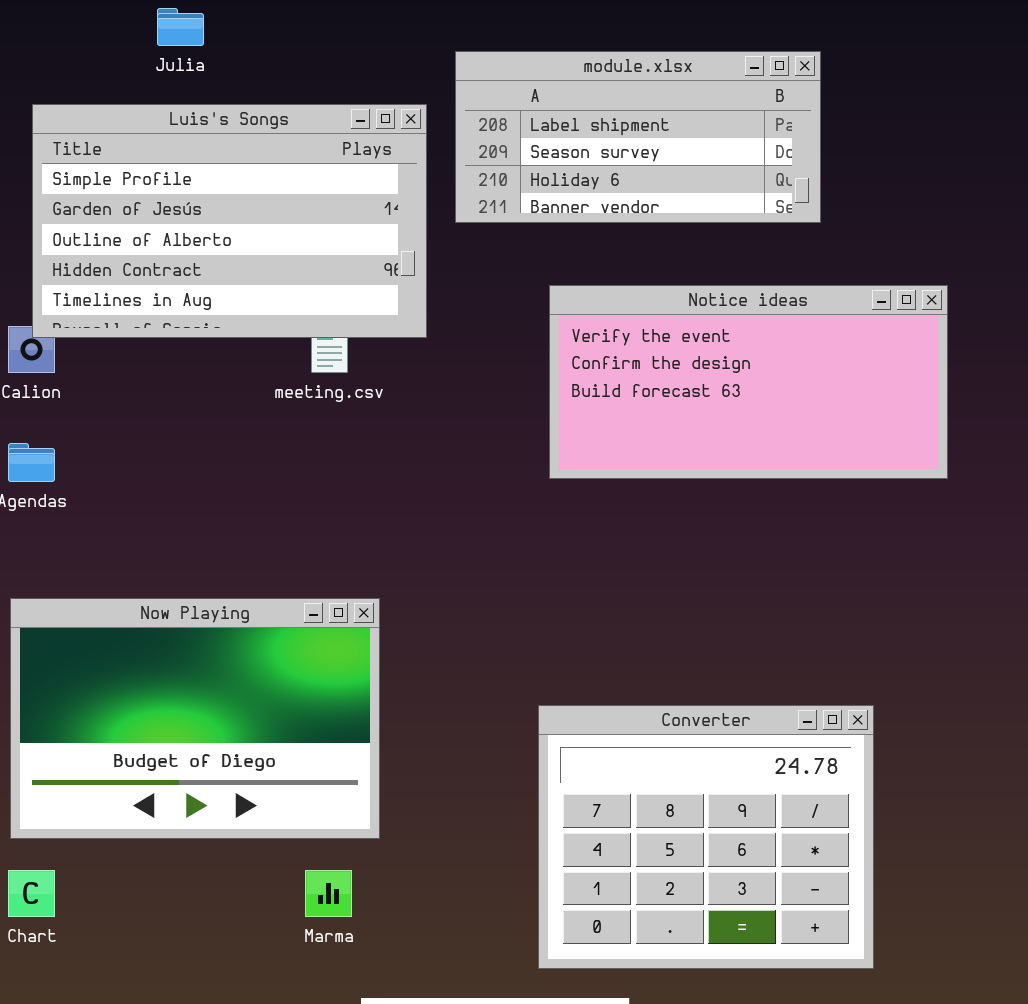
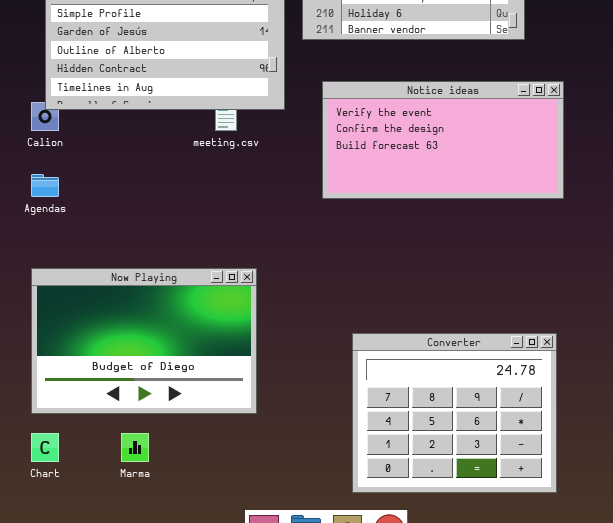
Notice ideas: [549,285,948,479] -> [322,81,564,199], moved
Marma: [305,870,352,917] -> [121,433,149,462], moved

